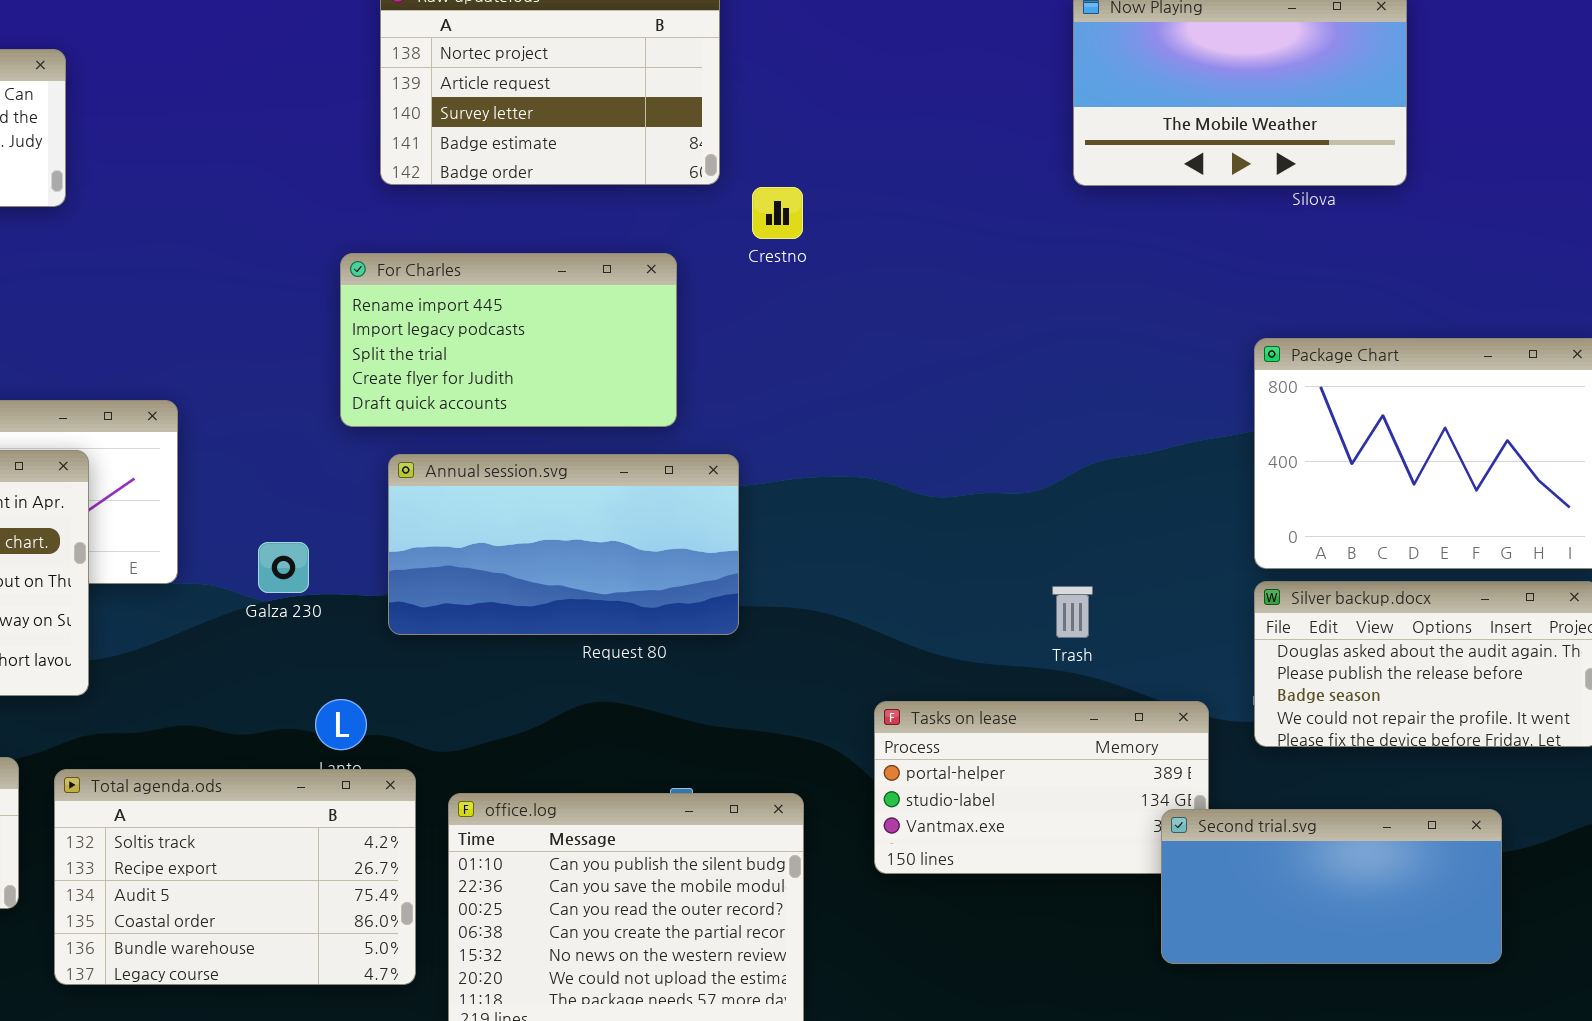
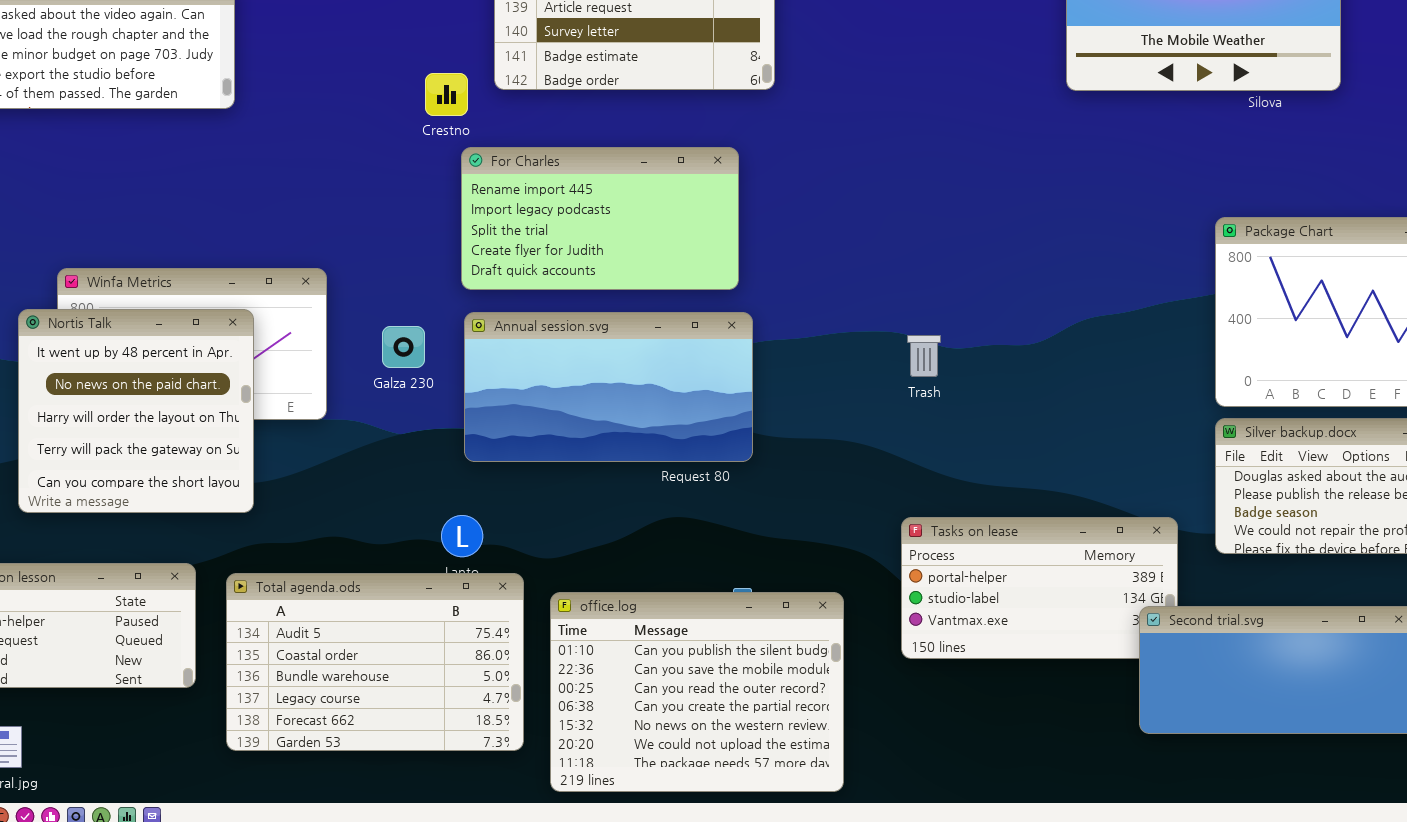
Crestno: [752,187,803,239] -> [425,73,468,116], moved
Annual session.svg: [388,454,739,635] -> [464,312,753,462], moved
Galza 230: [258,542,309,593] -> [382,326,425,368], moved
Trash: [1052,586,1093,638] -> [907,335,941,377], moved
Total agenda.ods: [54,769,416,985] -> [226,573,524,751], scrolled down 2 rows

